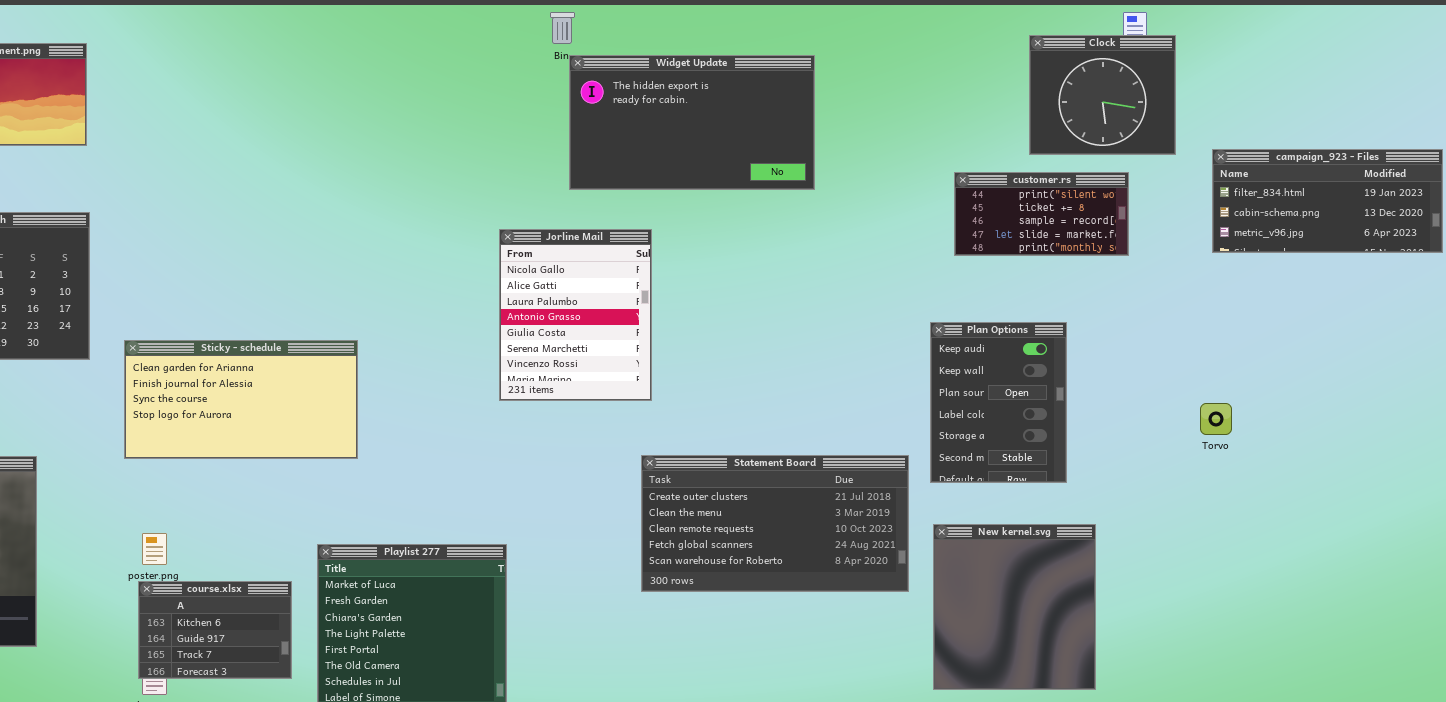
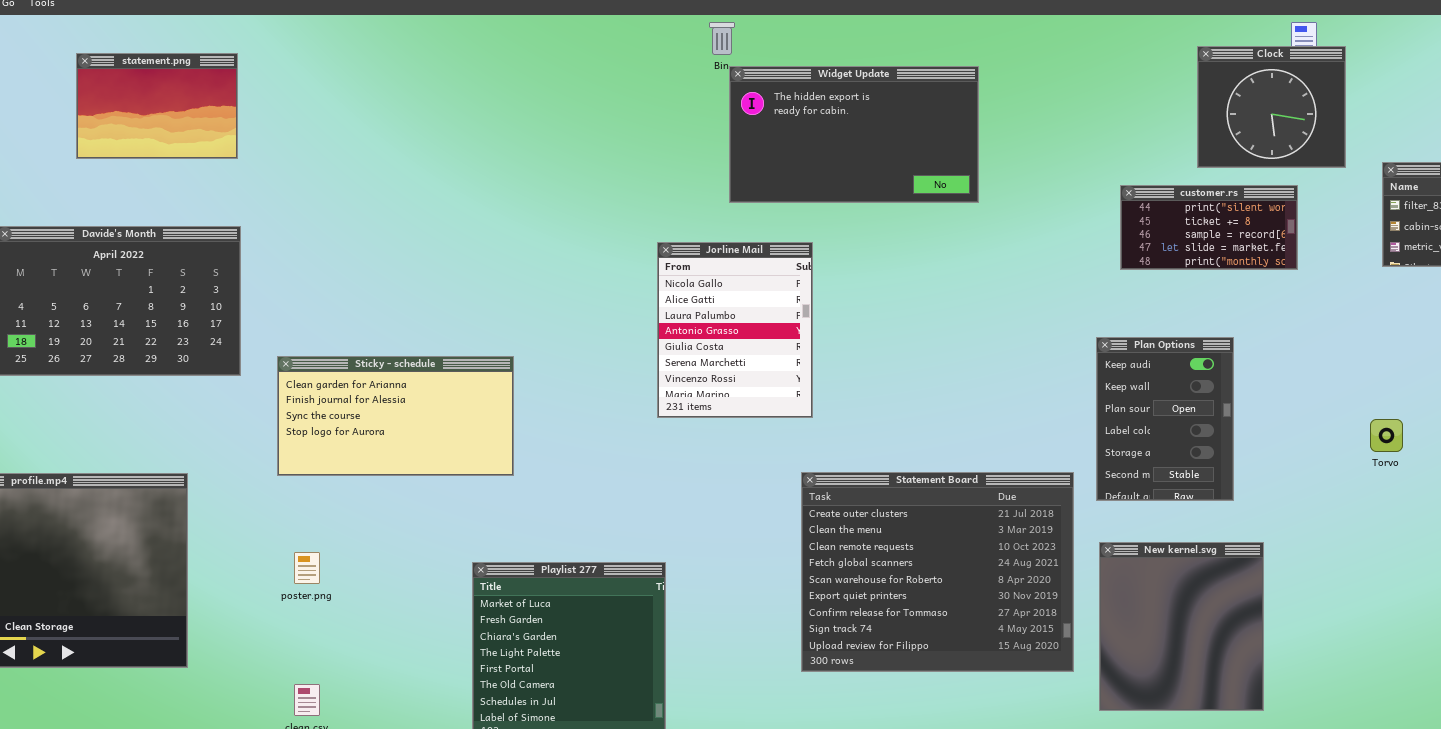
Statement Board: [641,455,909,592] -> [801,472,1074,672], resized
course.xlsx: [138,581,292,679] -> none, closed

